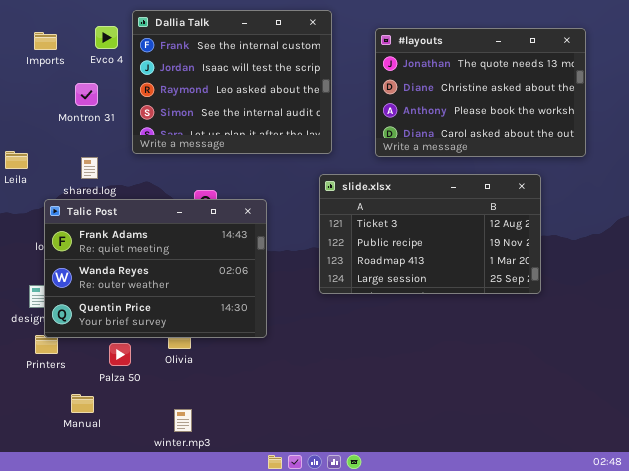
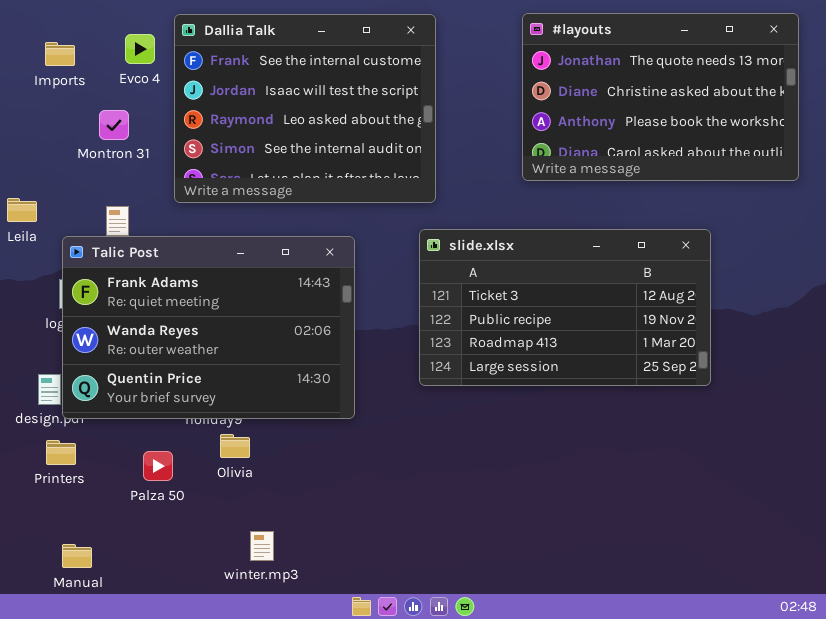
#layouts: [375,28,586,157] -> [522,13,799,181], moved
Talic Post: [44,199,267,338] -> [62,236,355,419], moved
Manual: [71,394,94,413] -> [62,544,92,568], moved
winter.mp3: [174,409,192,432] -> [250,531,274,561], moved

